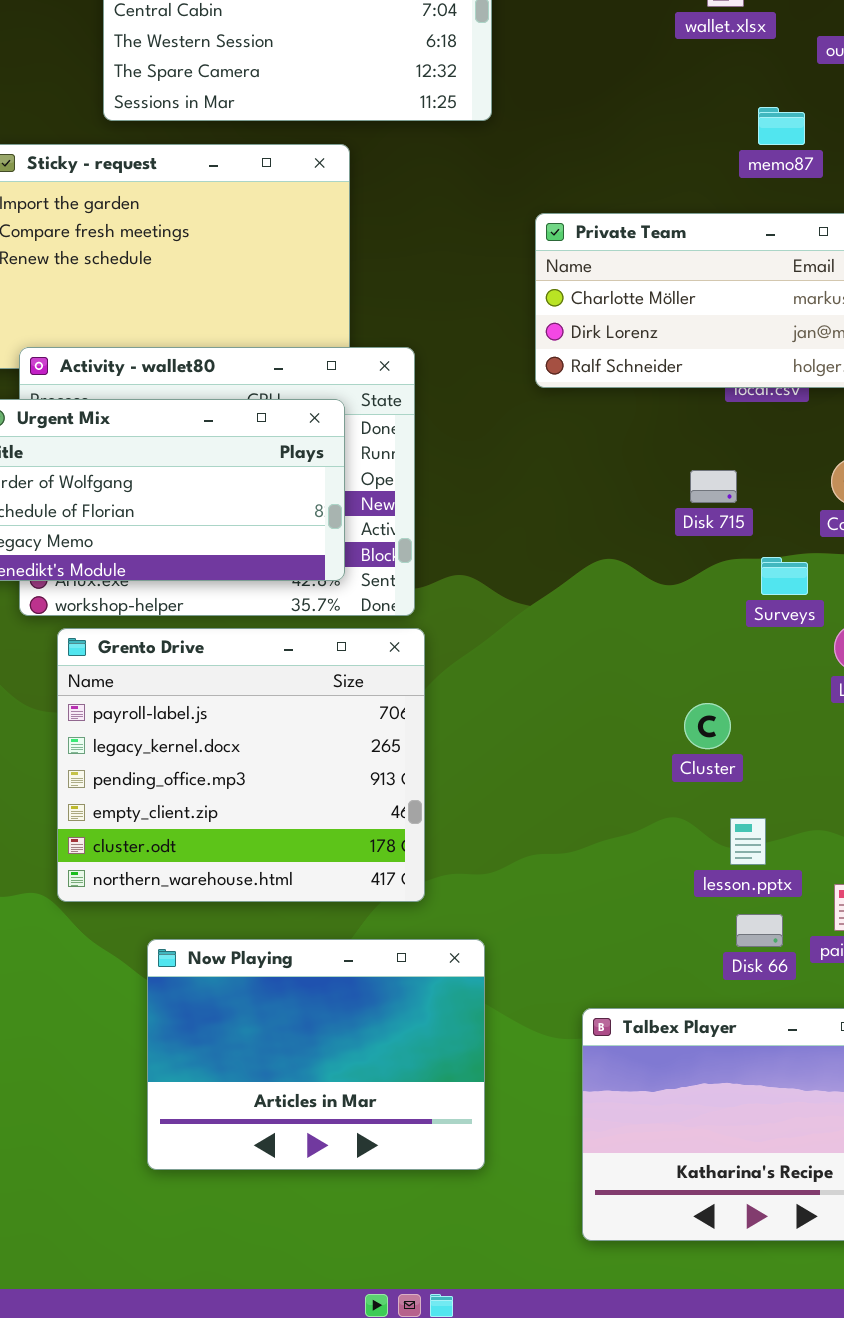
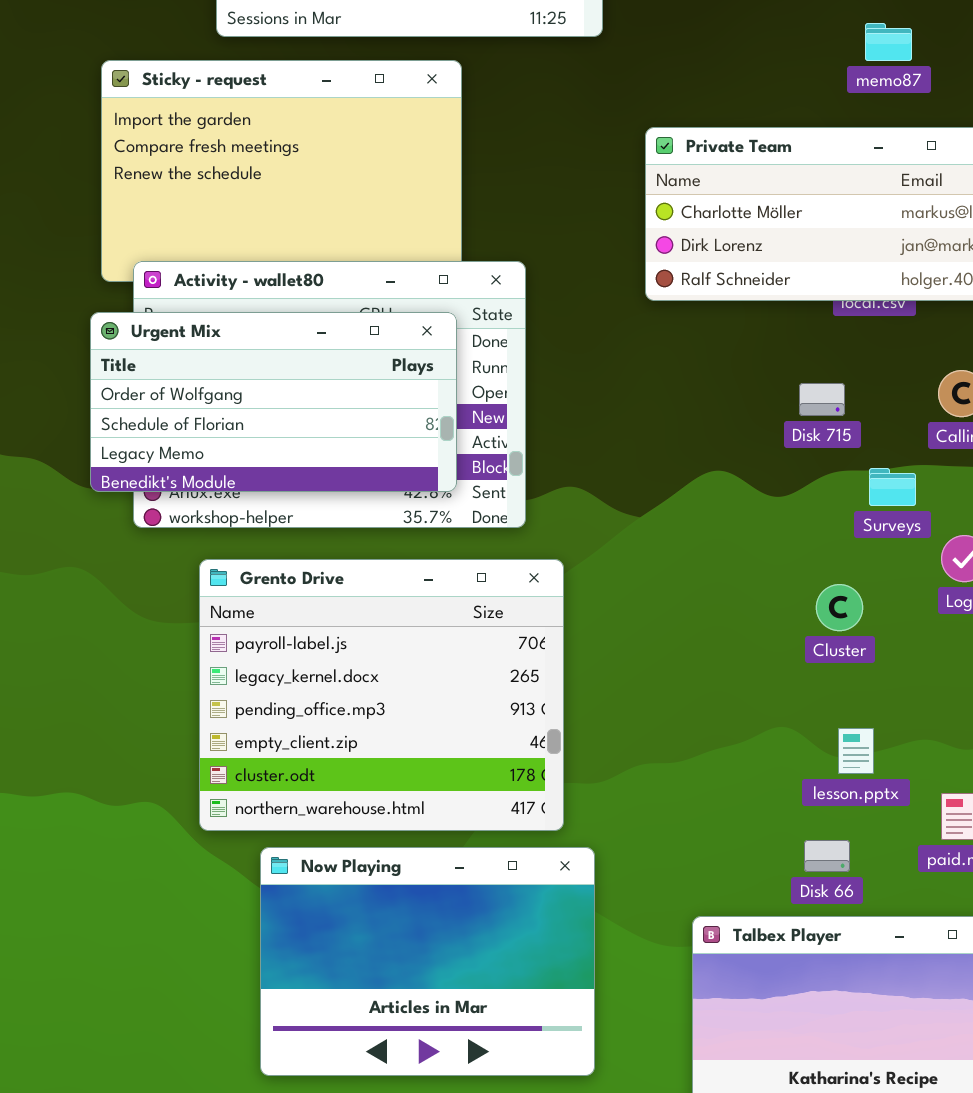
Grento Drive: [57,628,425,902] -> [199,559,564,831], moved
Cluster: [684,703,731,749] -> [816,584,863,631], moved
Disk 66: [736,914,783,947] -> [804,840,850,872], moved

